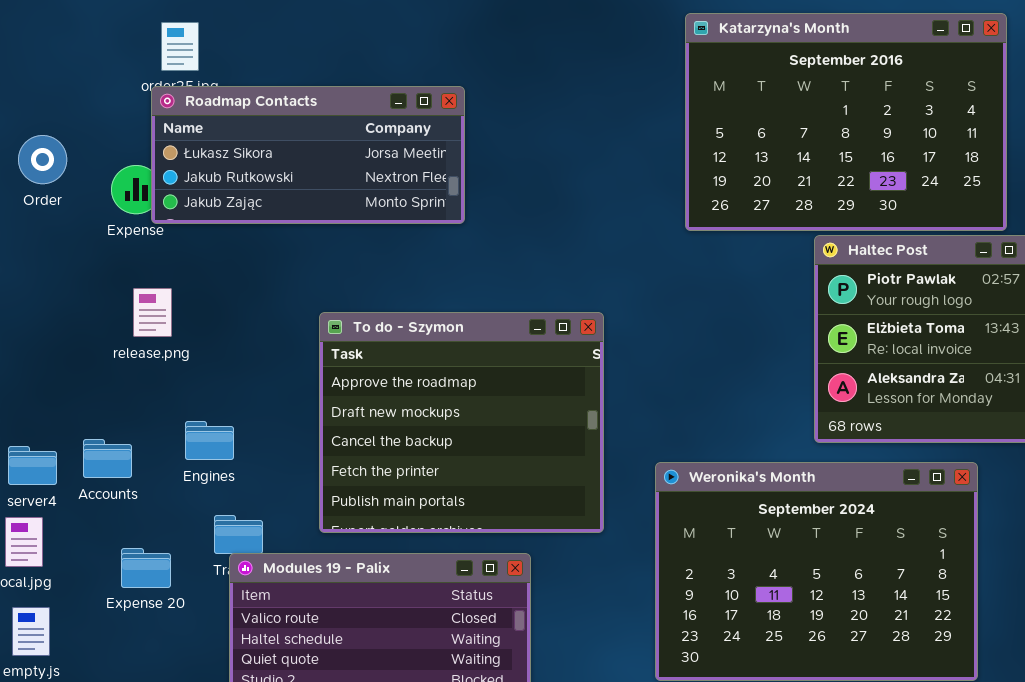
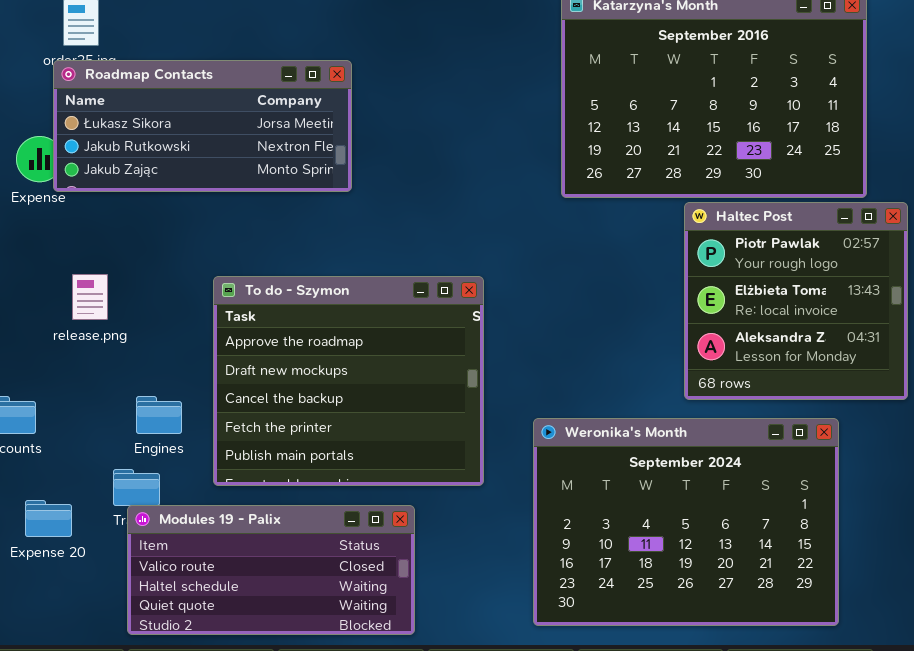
release.png: [133,288,172,337] -> [72,274,108,320], moved
Engines: [185,421,234,460] -> [136,396,182,434], moved

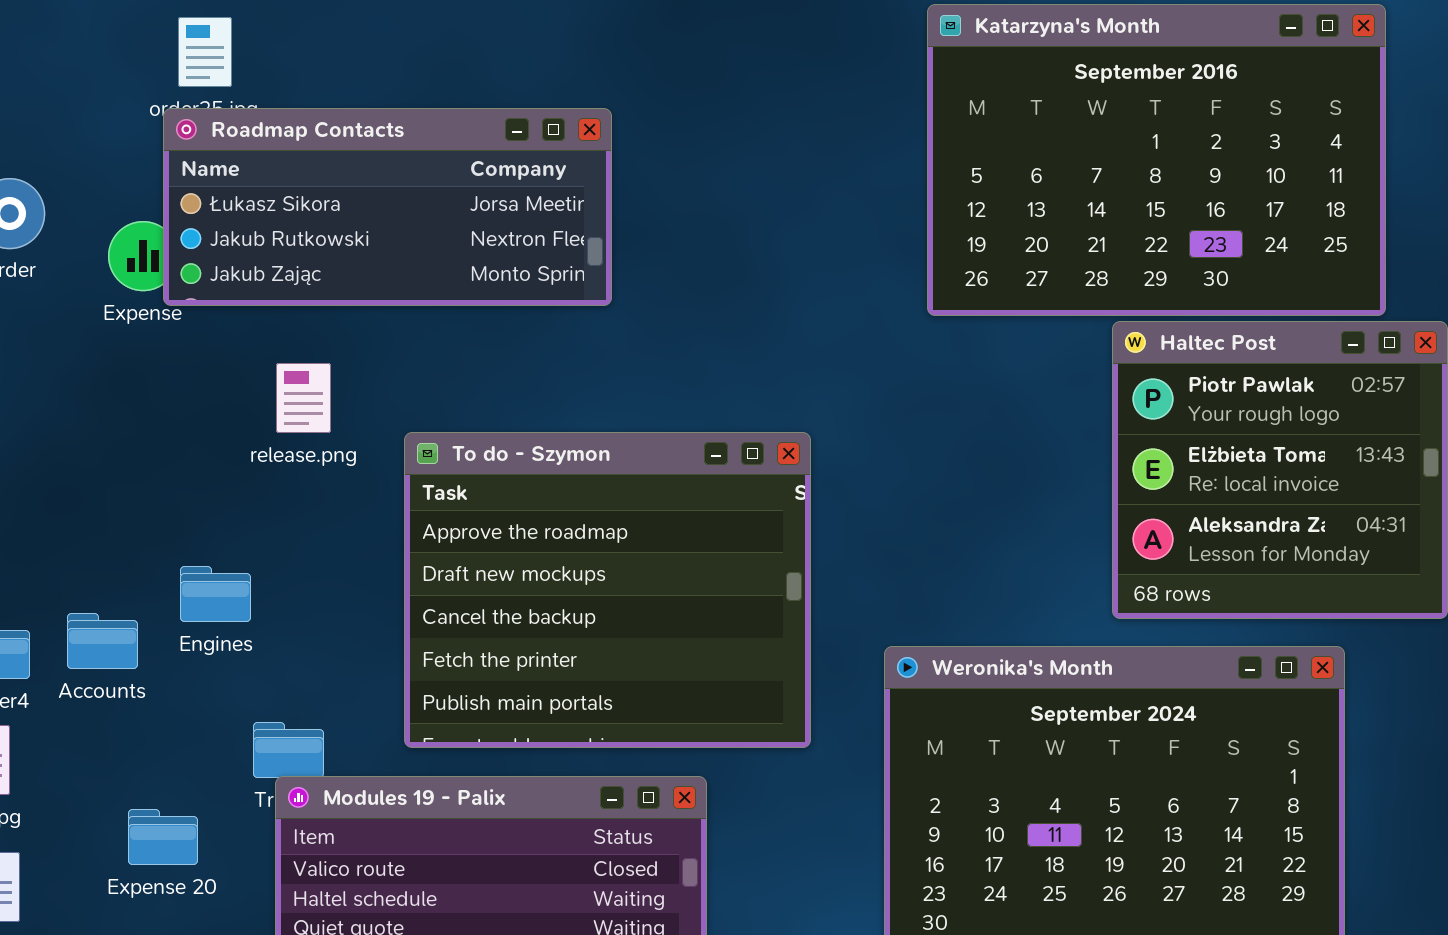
release.png: [72,274,108,320] -> [276,363,331,433], moved
Engines: [136,396,182,434] -> [180,566,251,622], moved
Expense 20: [25,500,72,537] -> [128,809,198,865], moved

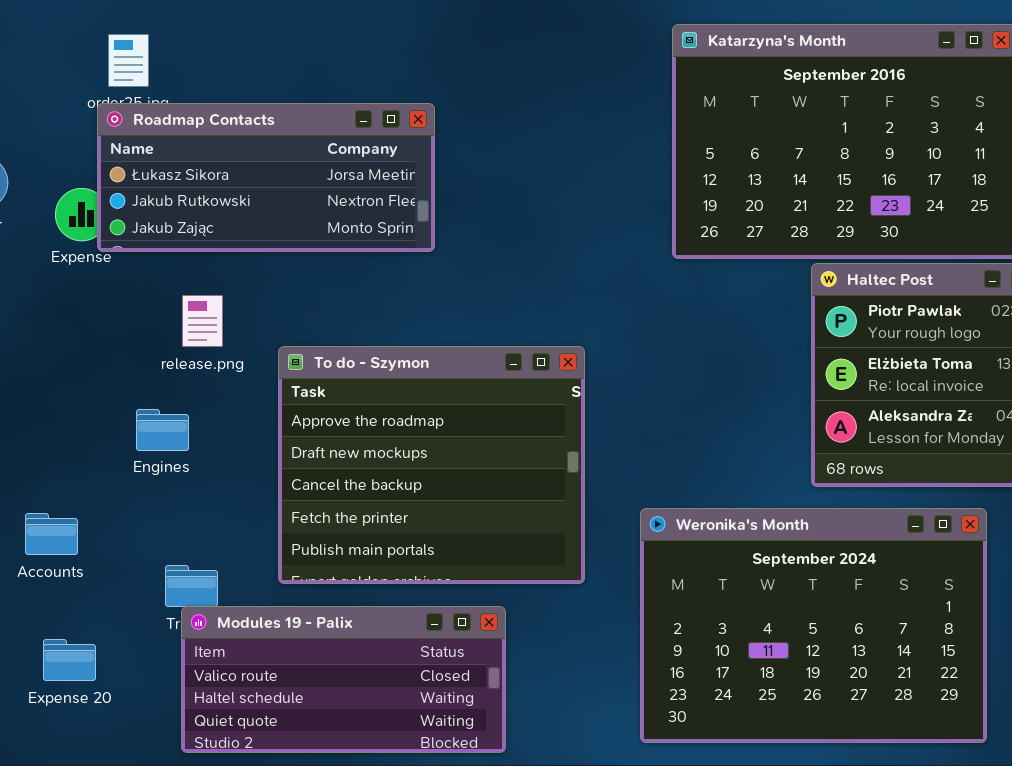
Engines: [180,566,251,622] -> [136,409,189,451], moved
Accounts: [67,613,138,669] -> [25,513,78,555], moved
Expense 20: [128,809,198,865] -> [43,639,96,681], moved

